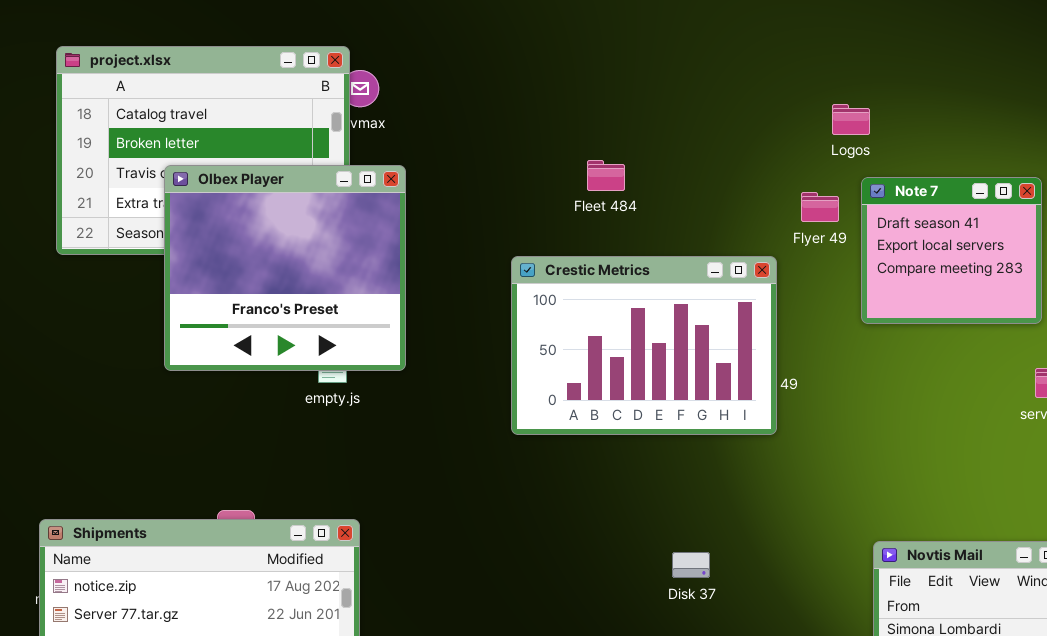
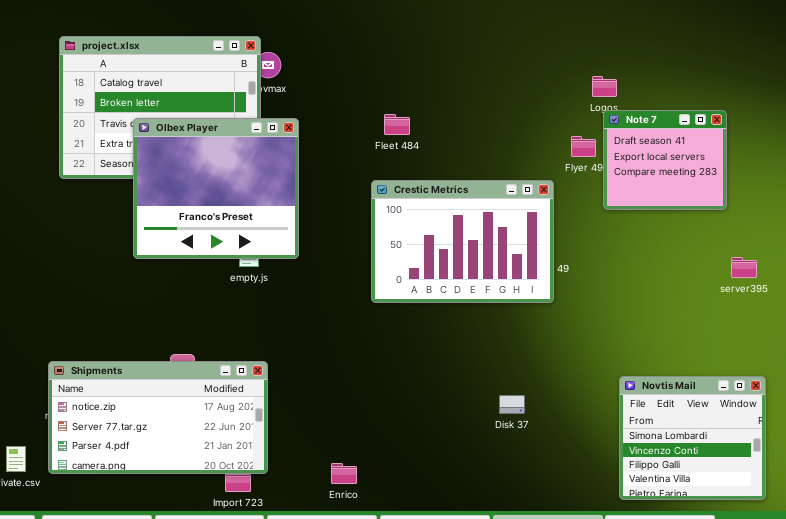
Fleet 484: [587,160,625,191] -> [384,114,410,135], moved
Note 7: [861,177,1042,324] -> [603,110,727,210], moved
Disk 37: [672,552,710,578] -> [499,395,525,414], moved

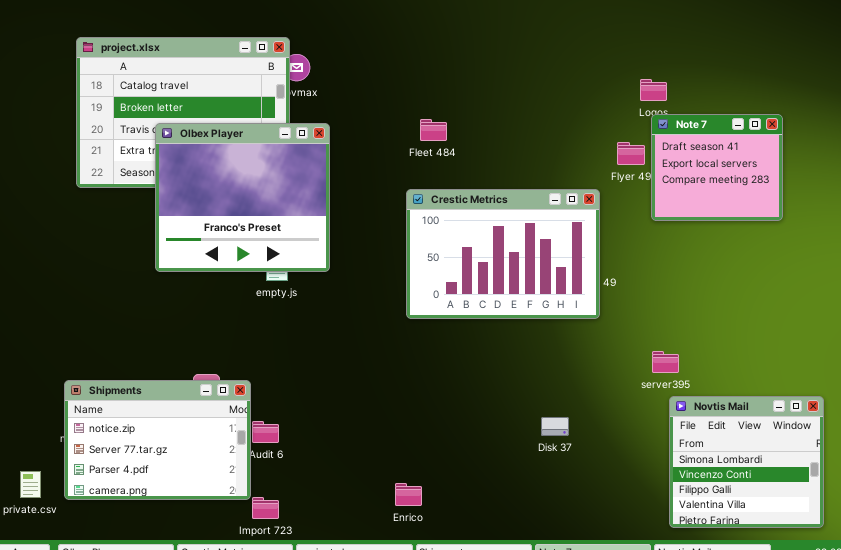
server395: [731,257,757,278] -> [652,351,679,373], moved
Shipments: [48,361,268,474] -> [64,380,251,500], resized
Enrico: [331,463,357,484] -> [395,483,422,506], moved

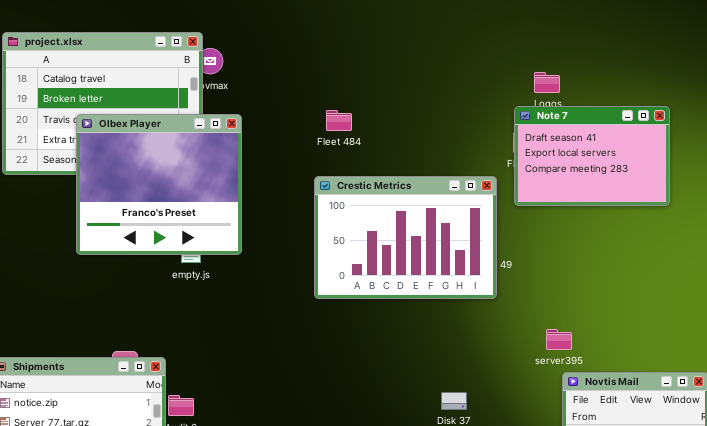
Note 7: [651,114,783,221] -> [514,106,670,206], resized

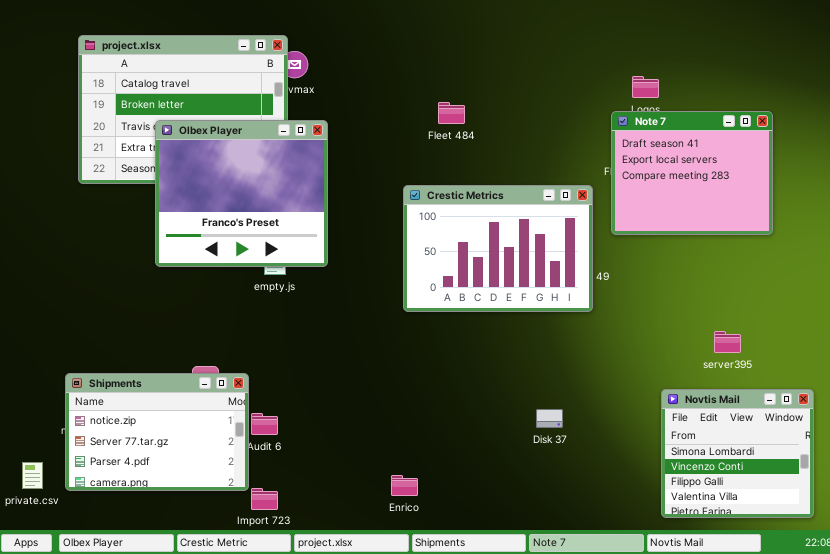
Note 7: [514,106,670,206] -> [611,111,773,235], resized
Fleet 484: [326,110,352,131] -> [438,102,465,124], moved
server395: [546,329,572,350] -> [714,331,741,353], moved

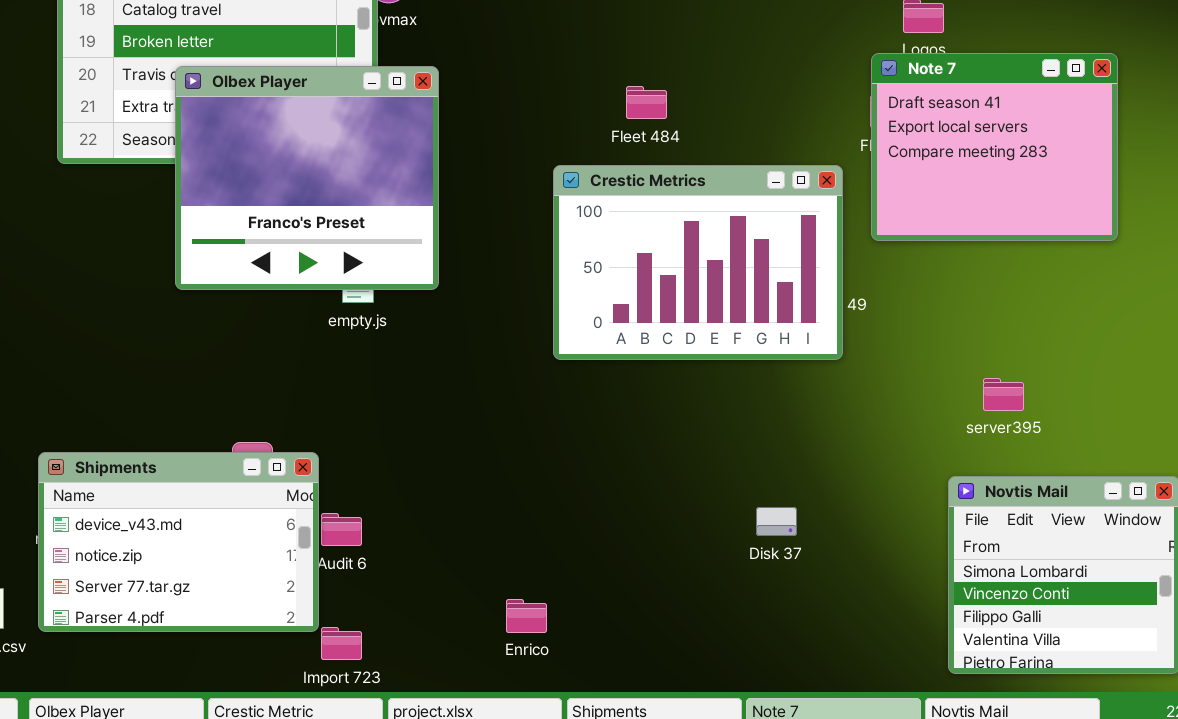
Fleet 484: [438,102,465,124] -> [626,86,667,119], moved
server395: [714,331,741,353] -> [983,378,1024,411], moved
Shipments: [65,373,249,491] -> [38,452,319,632], scrolled up 1 row
Enrico: [391,475,418,496] -> [506,599,547,633], moved

